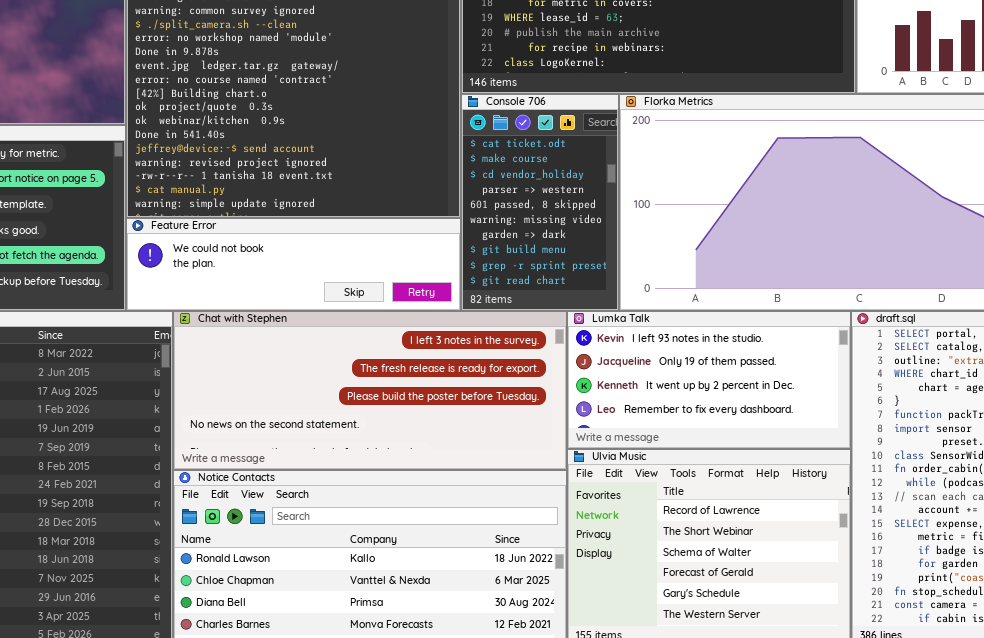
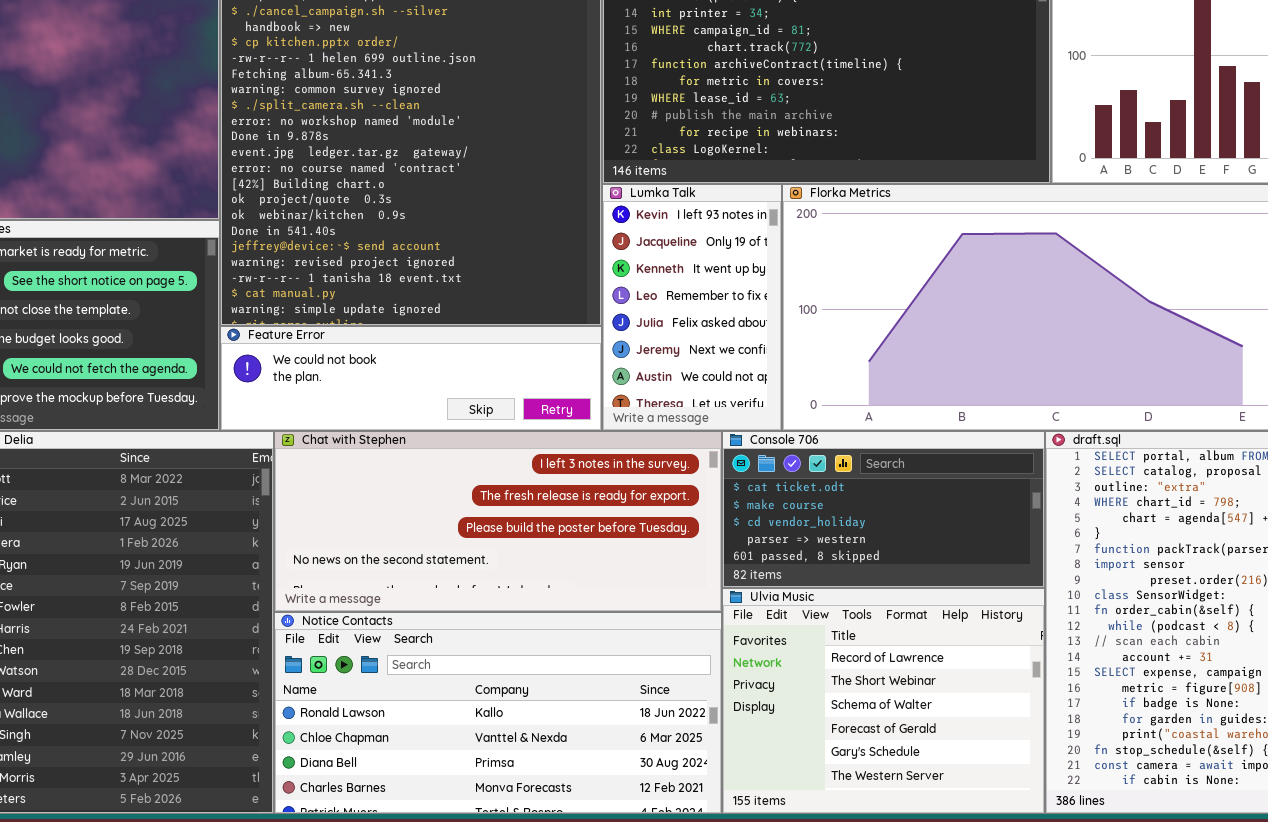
Console 706: [461,94,619,311] -> [722,431,1045,588], moved, resized
Lumka Talk: [567,311,851,449] -> [602,184,782,431], moved, resized

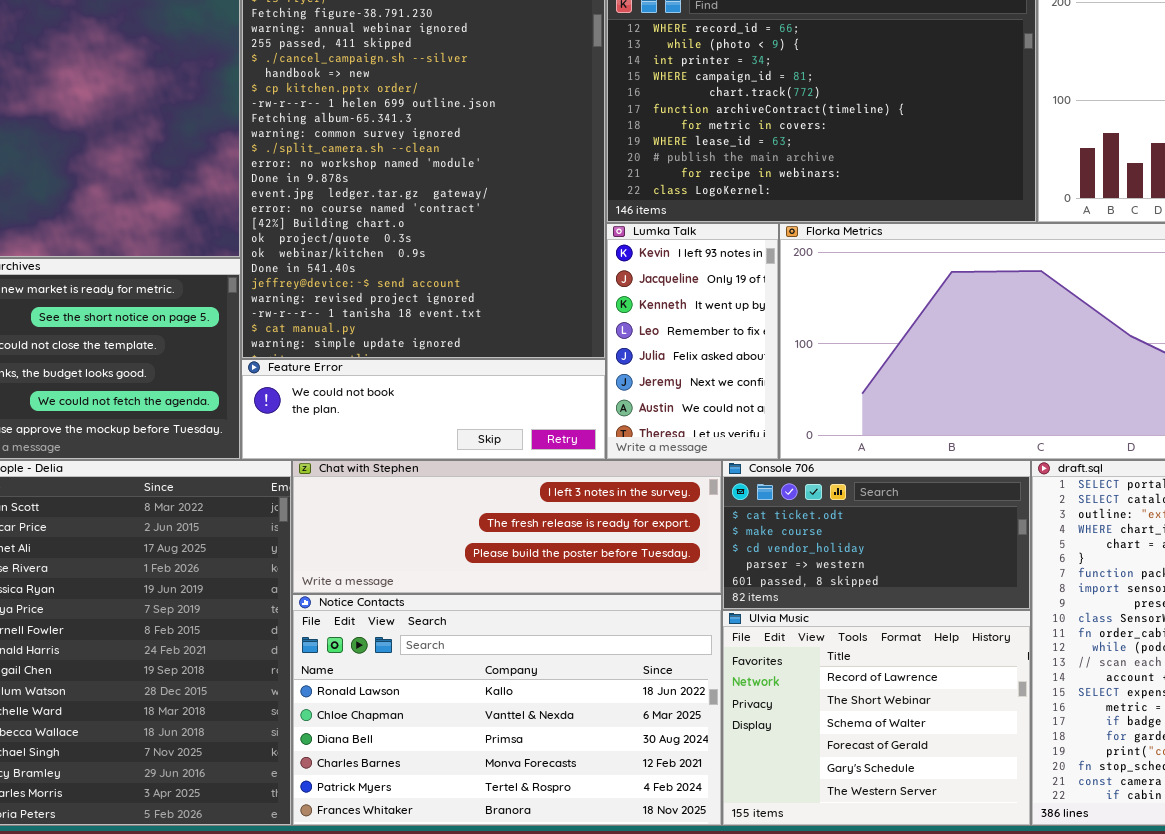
Chat with Stephen: [274,431,722,612] -> [292,460,722,594], resized
Notice Contacts: [274,612,722,814] -> [292,594,722,826], resized

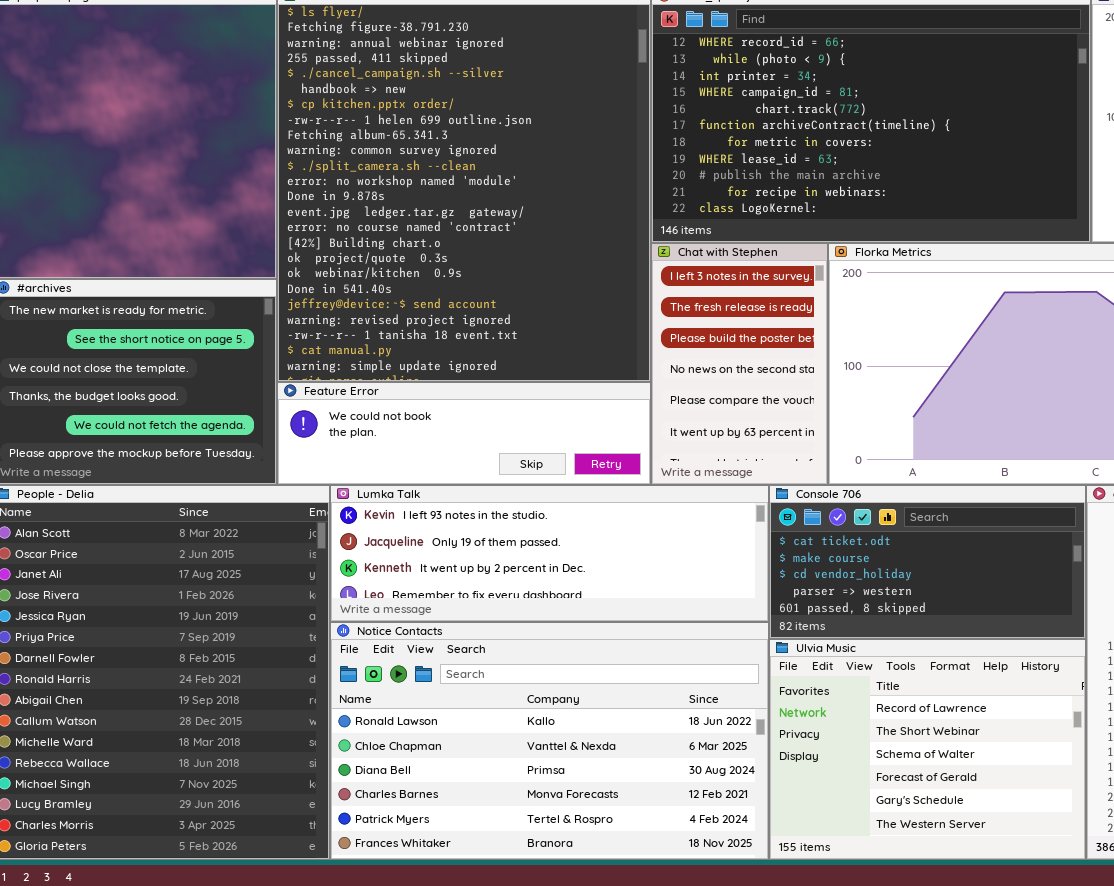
Lumka Talk: [606,223,779,460] -> [330,485,769,622], moved, resized
Chat with Stephen: [292,460,722,594] -> [651,243,828,485], moved, resized

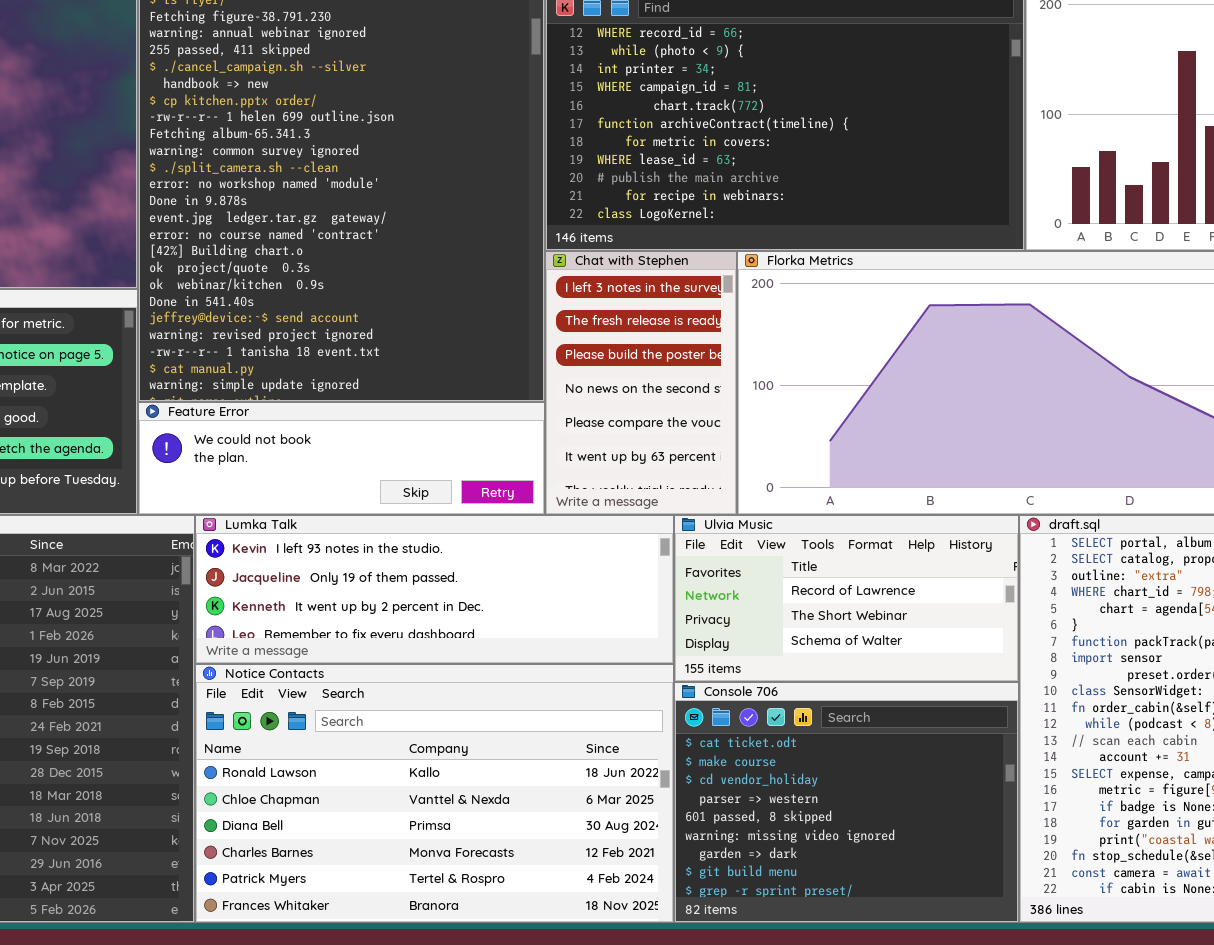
Console 706: [769,485,1086,639] -> [674,682,1019,923], moved, resized
Ulvia Music: [769,639,1086,860] -> [674,515,1019,682], moved, resized

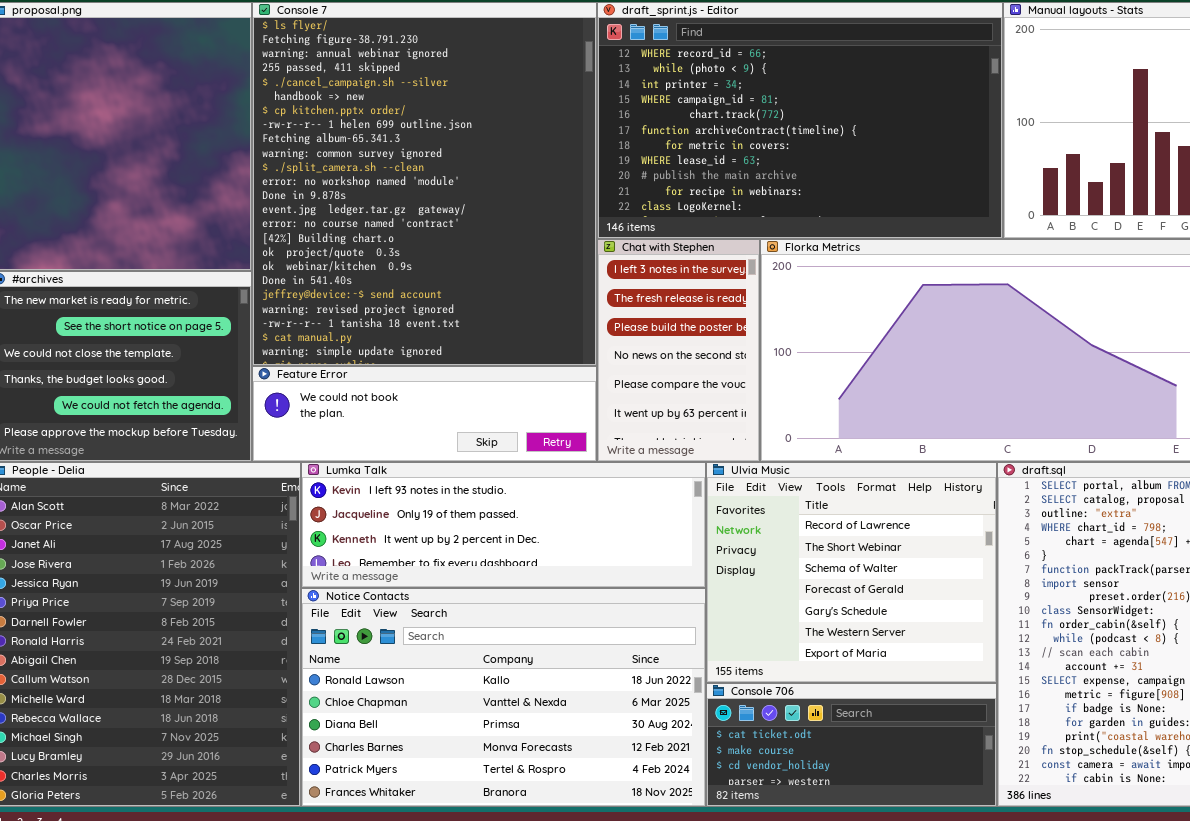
Ulvia Music: [674,515,1019,682] -> [706,462,997,683], resized
Console 706: [674,682,1019,923] -> [706,683,997,807], resized

